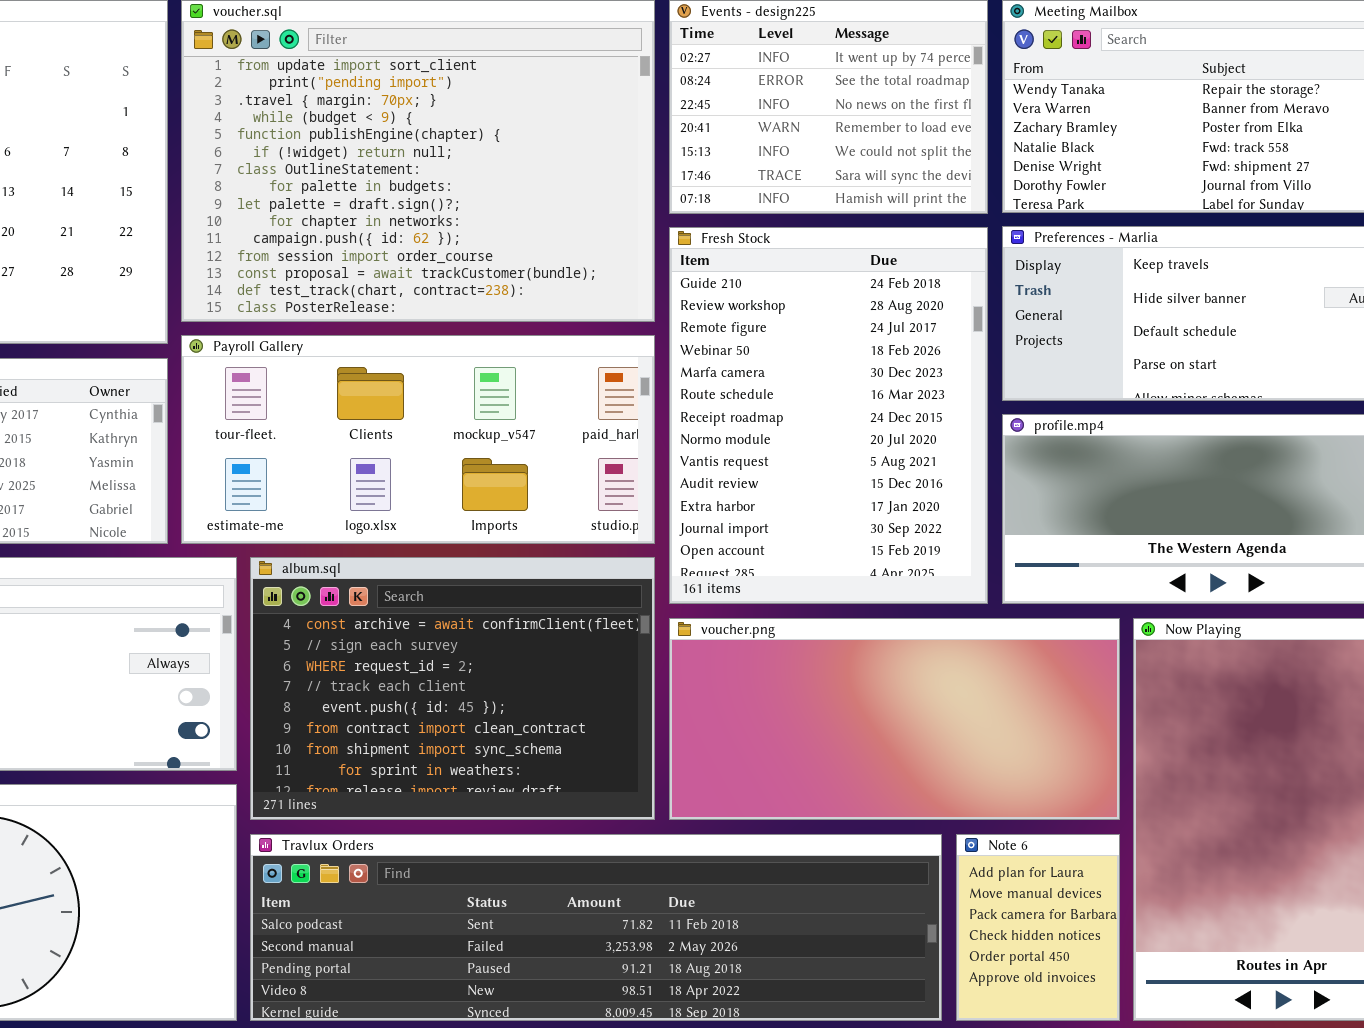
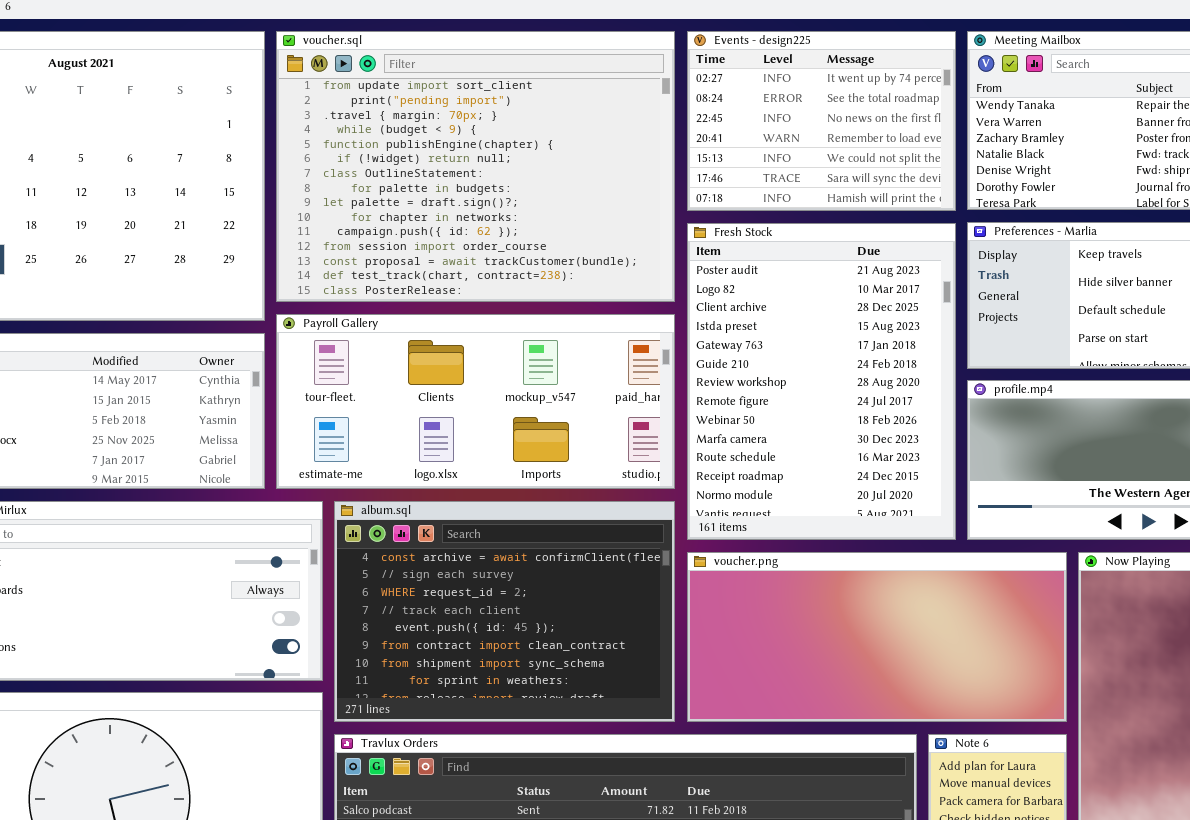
Fresh Stock: [669,227,988,604] -> [687,223,956,540], scrolled up 5 rows

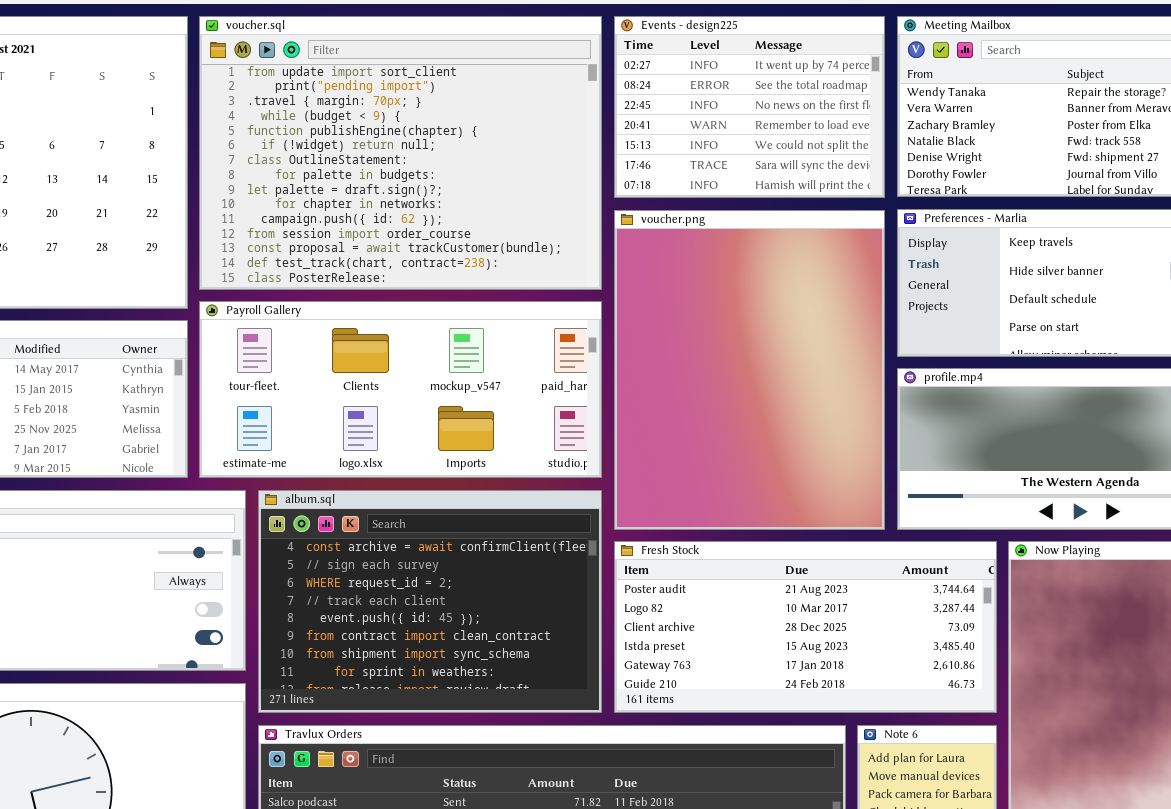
Fresh Stock: [687,223,956,540] -> [614,541,997,713], moved, resized
voucher.png: [687,552,1067,722] -> [614,210,885,530], moved, resized

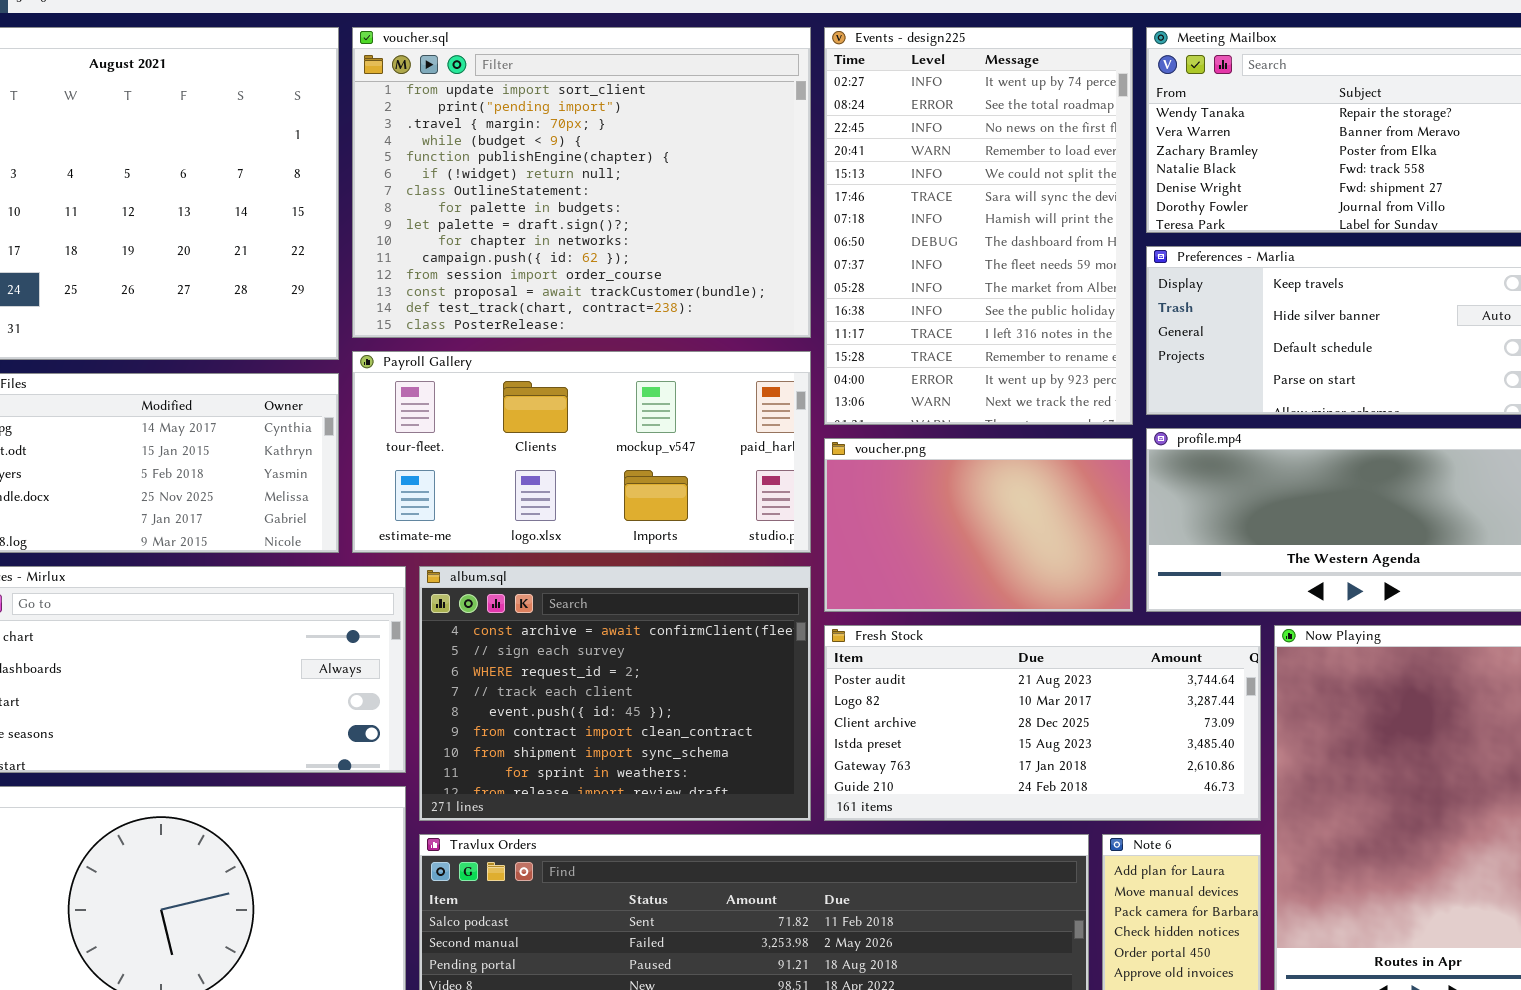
Events - design225: [614,16,885,198] -> [824,27,1133,425], resized
voucher.png: [614,210,885,530] -> [824,438,1133,612], resized

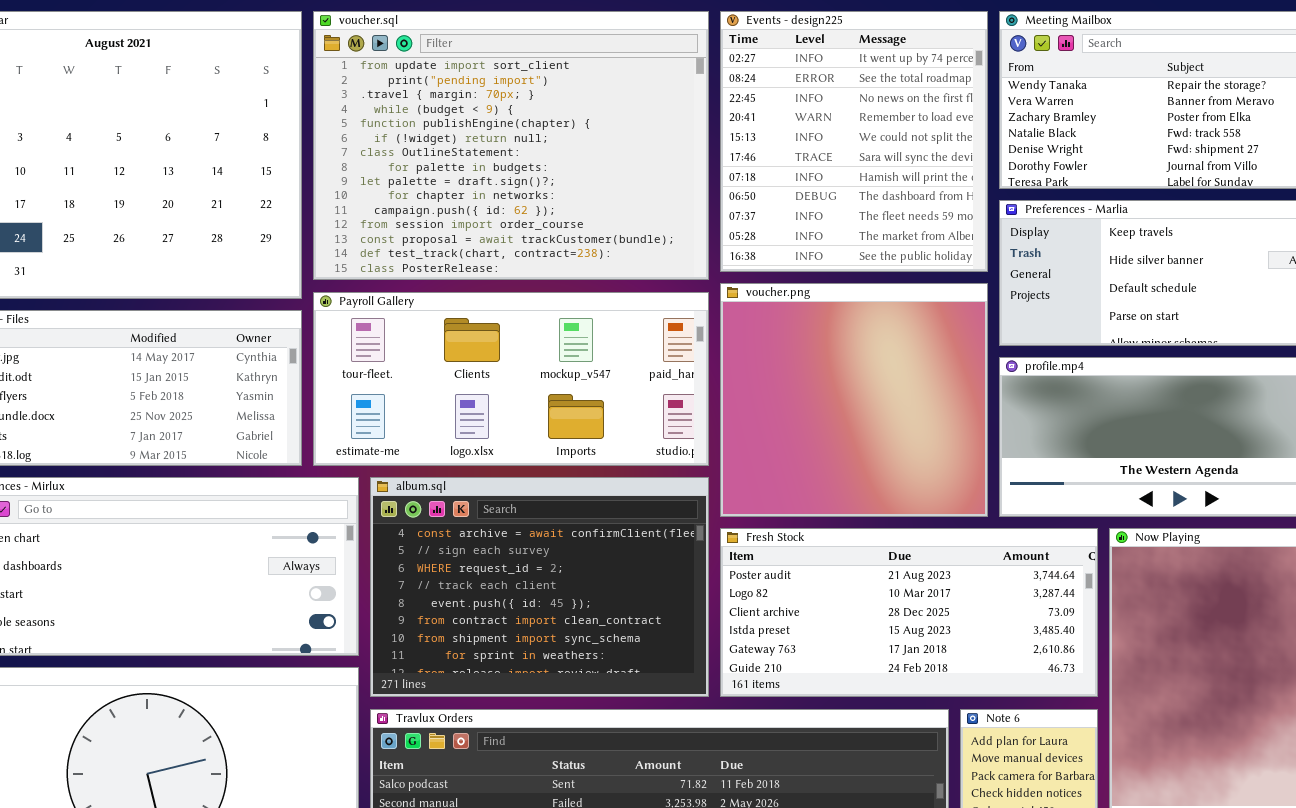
Events - design225: [824,27,1133,425] -> [720,11,988,272], resized
voucher.png: [824,438,1133,612] -> [720,283,988,517], resized

